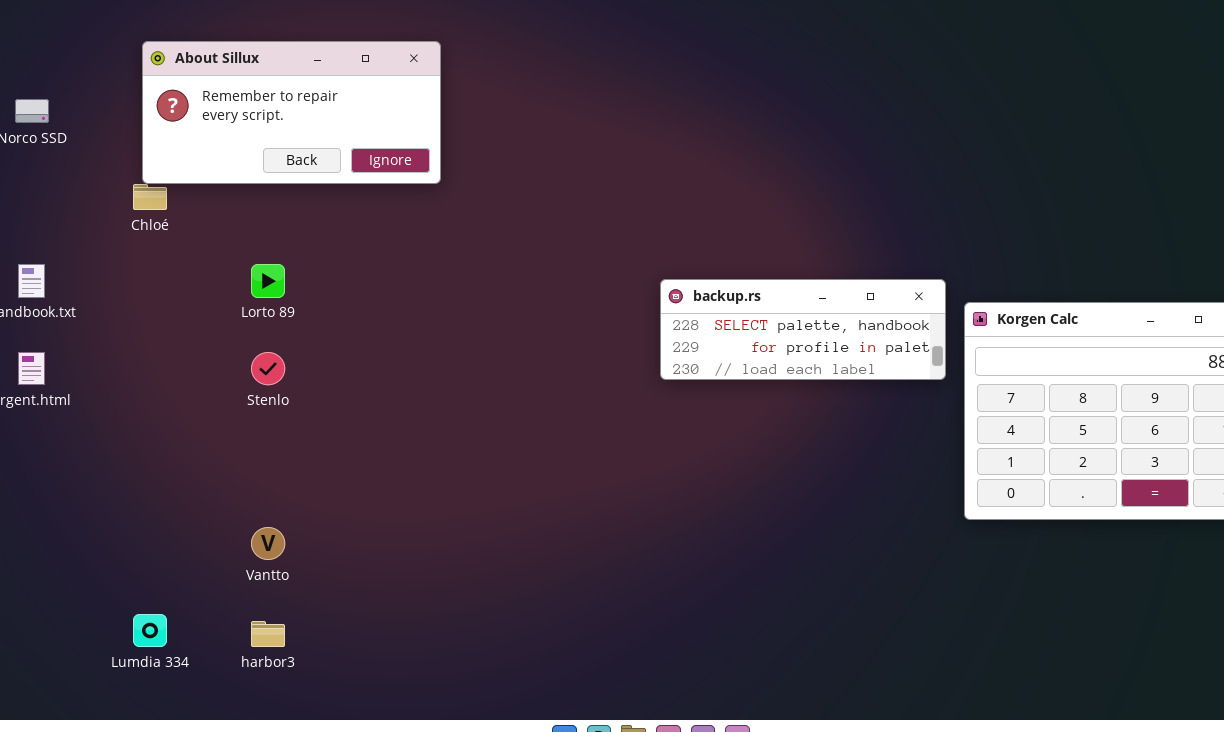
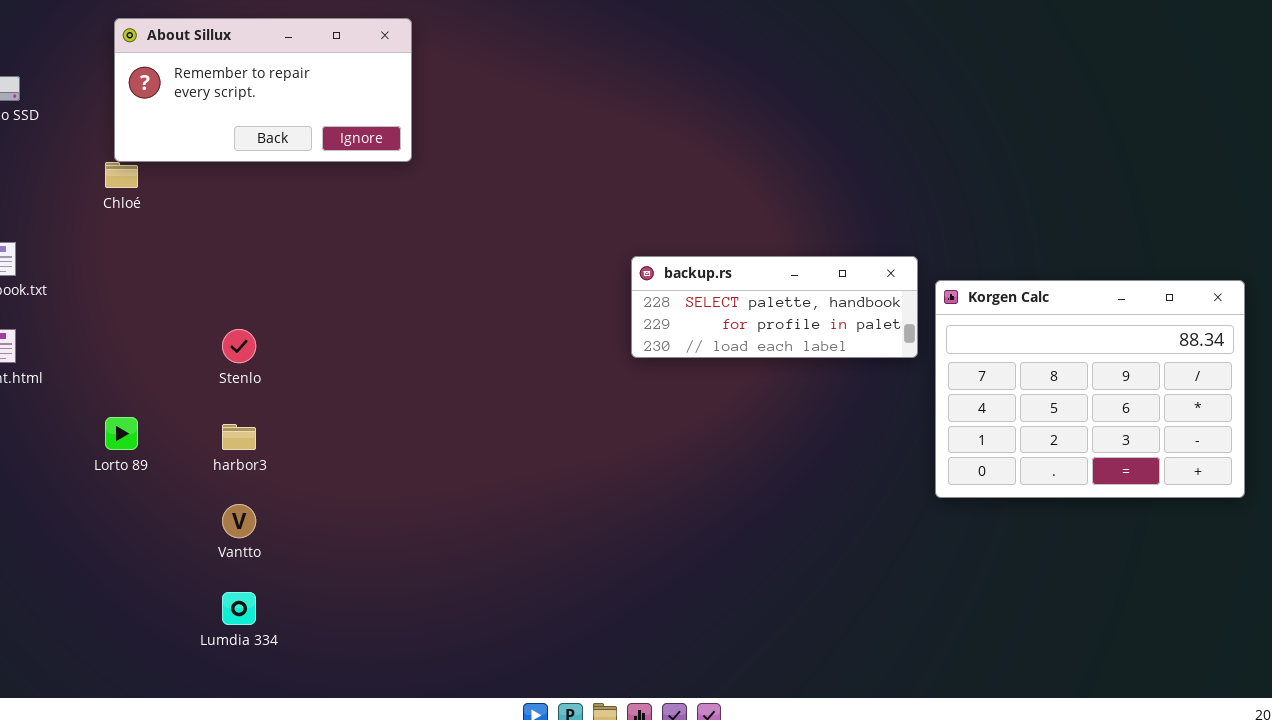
Lorto 89: [251,264,285,298] -> [105,417,138,450], moved
Lumdia 334: [133,614,167,647] -> [222,592,256,625], moved
harbor3: [251,621,285,647] -> [222,424,256,450], moved

